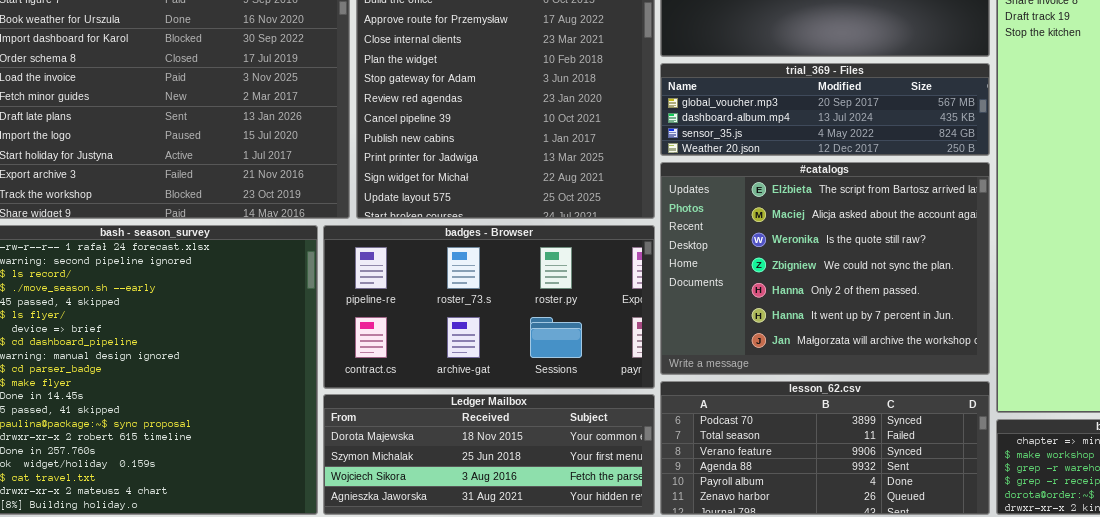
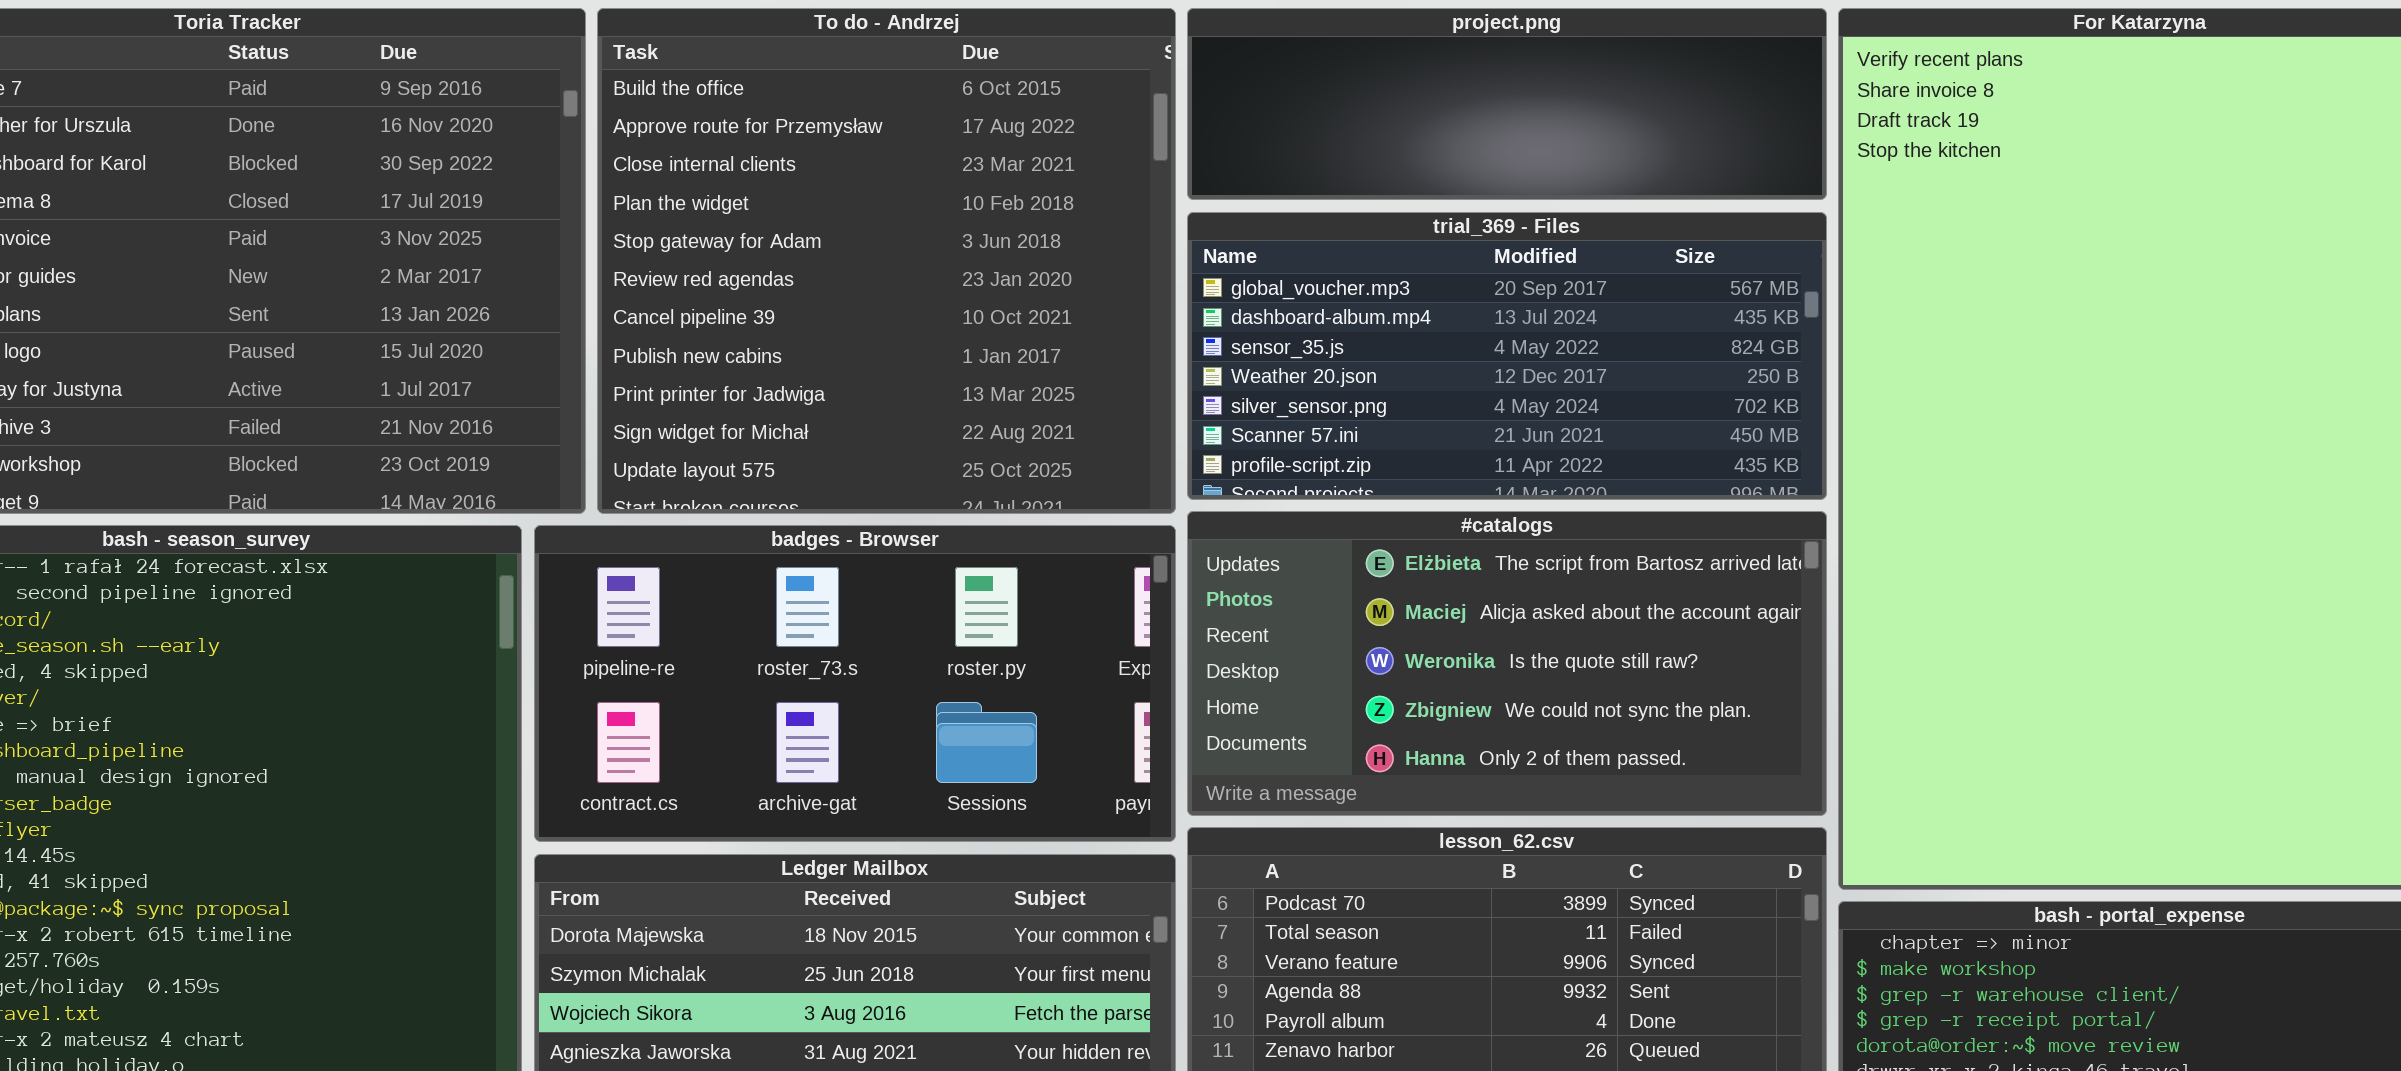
trial_369 - Files: [660,63,990,156] -> [1187,212,1827,500], resized
#catalogs: [660,162,990,375] -> [1187,511,1827,816], resized

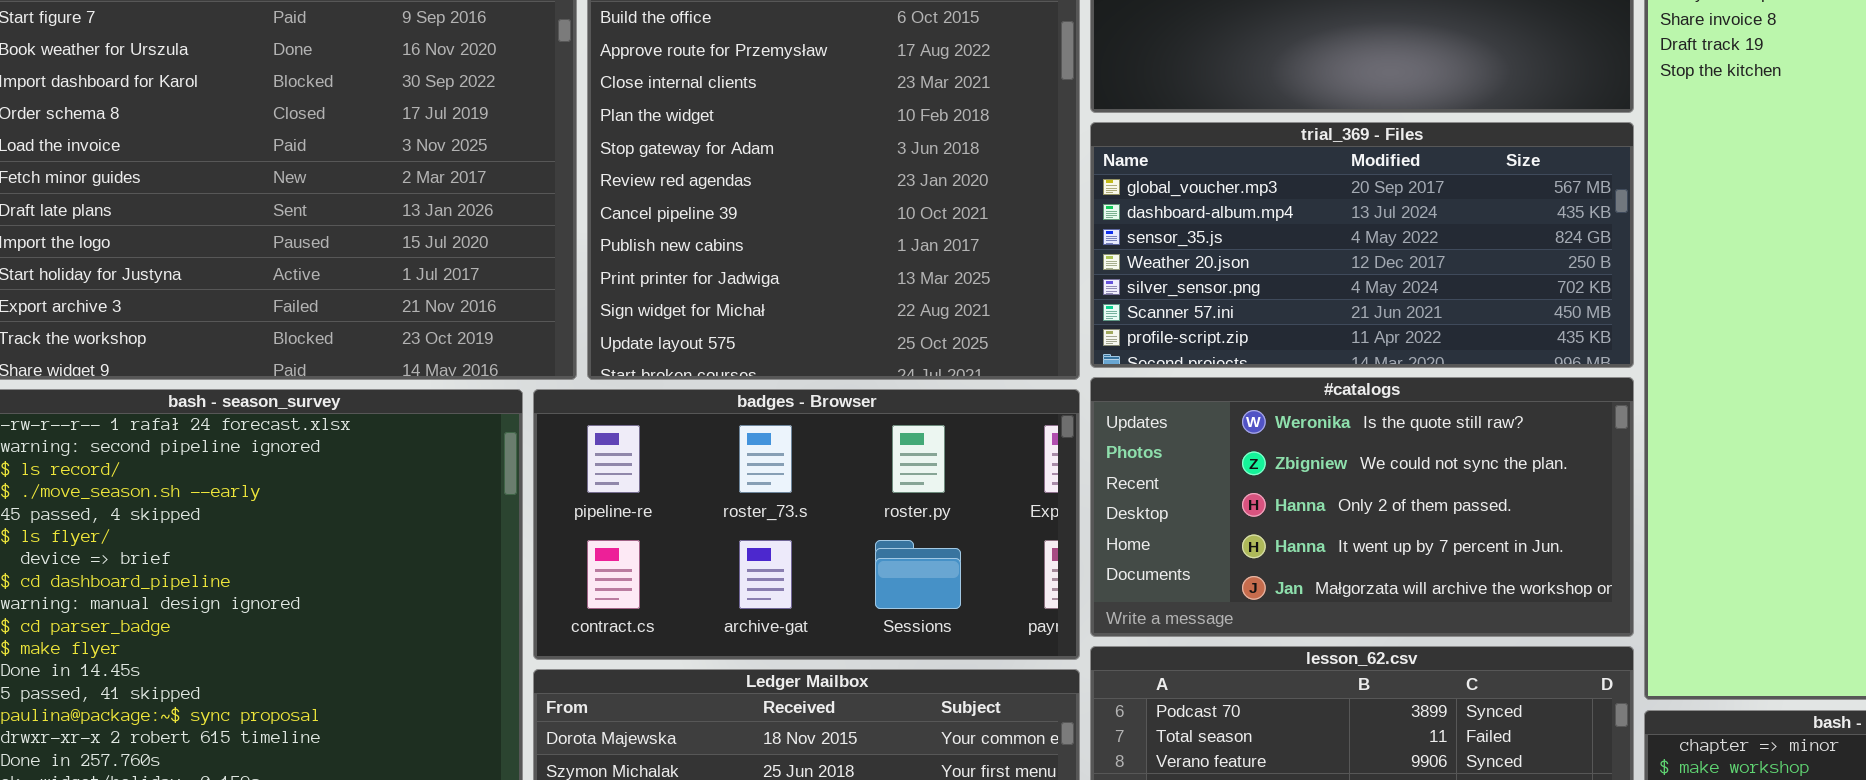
#catalogs: [1187,511,1827,816] -> [1090,377,1634,637], scrolled down 2 rows

